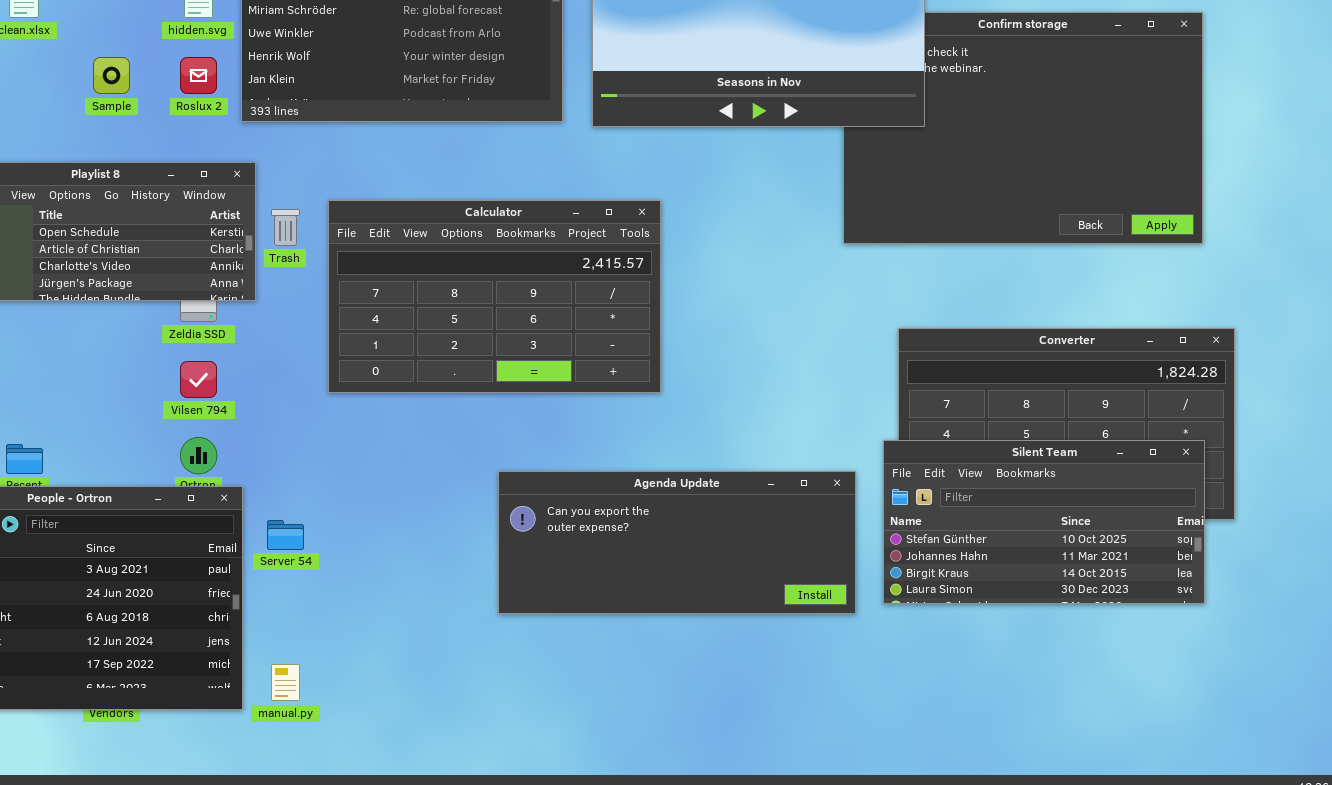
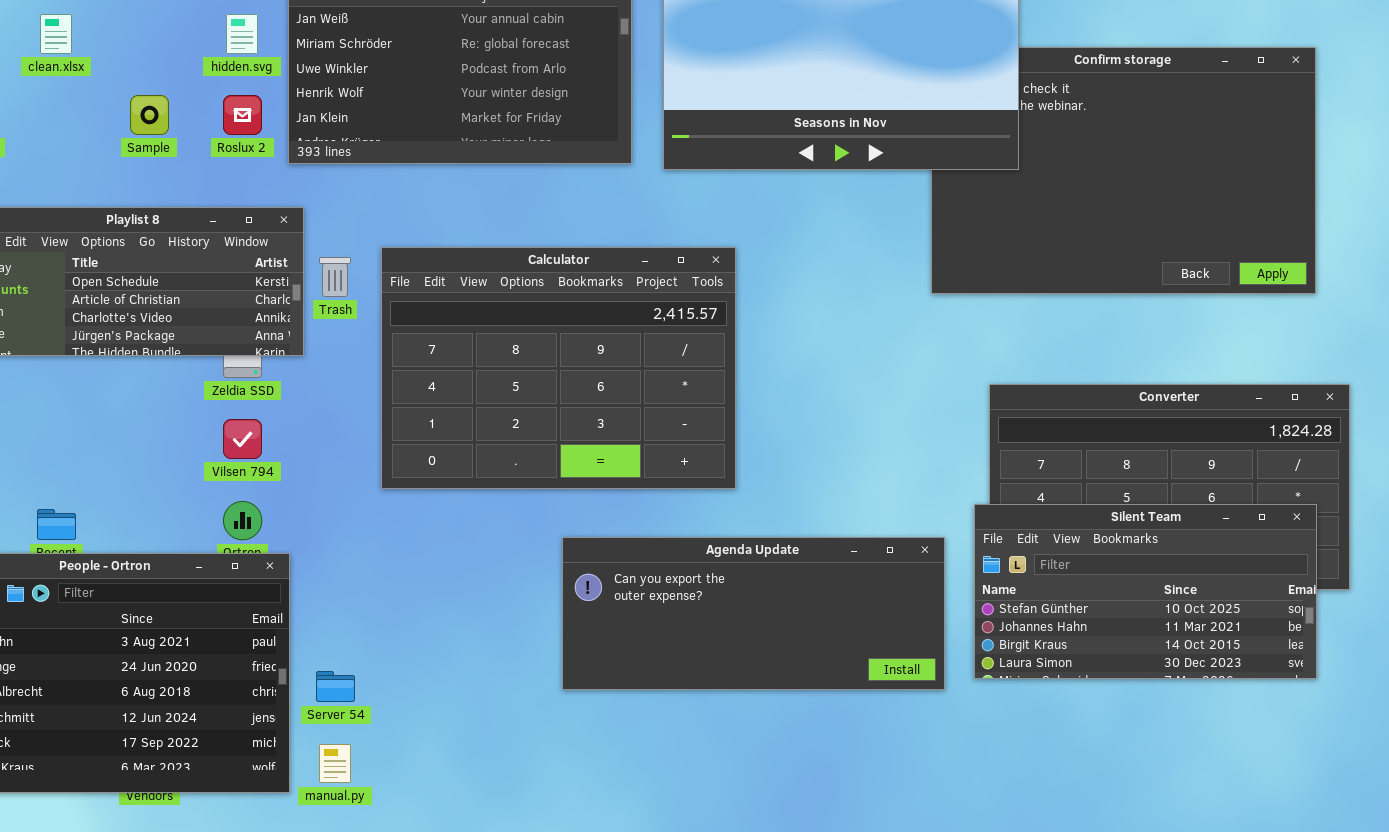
Calculator: [328,200,661,393] -> [381,247,736,489], resized
Server 54: [267,520,304,550] -> [316,671,355,702], moved

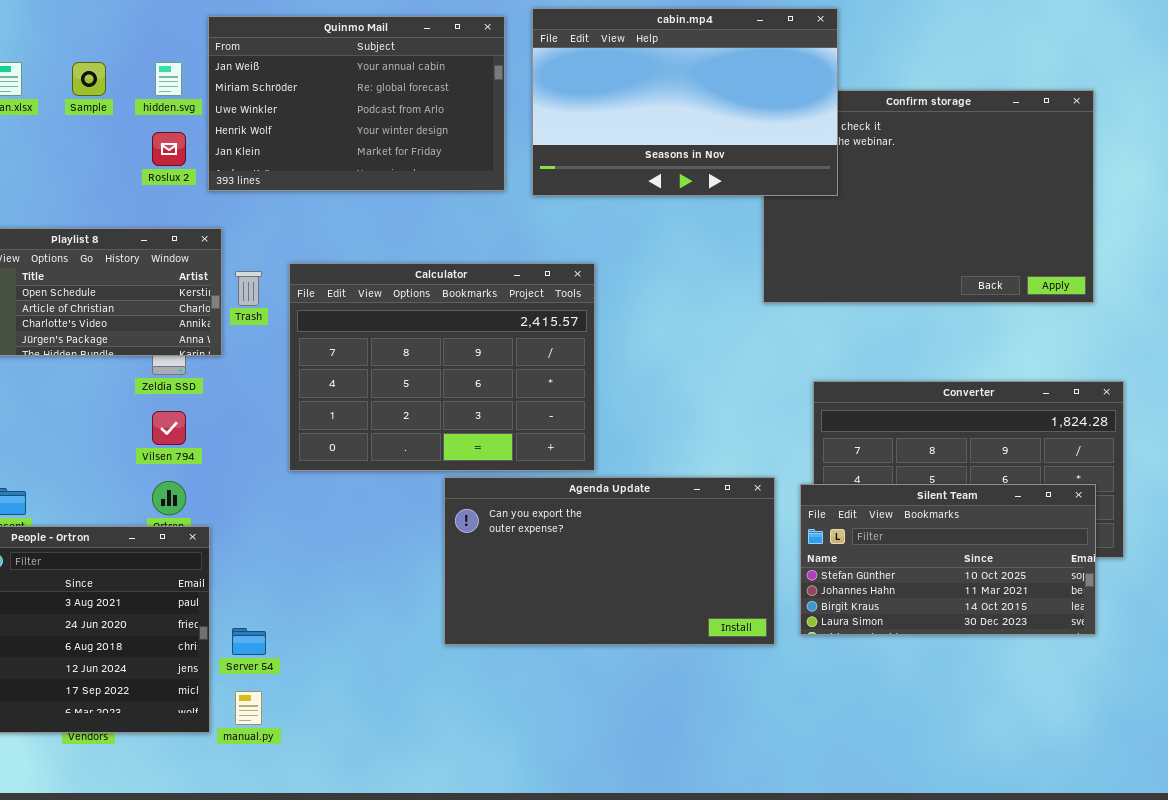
Sample: [130,95,169,135] -> [72,62,106,96], moved
Agenda Update: [562,537,945,690] -> [444,477,775,645], resized

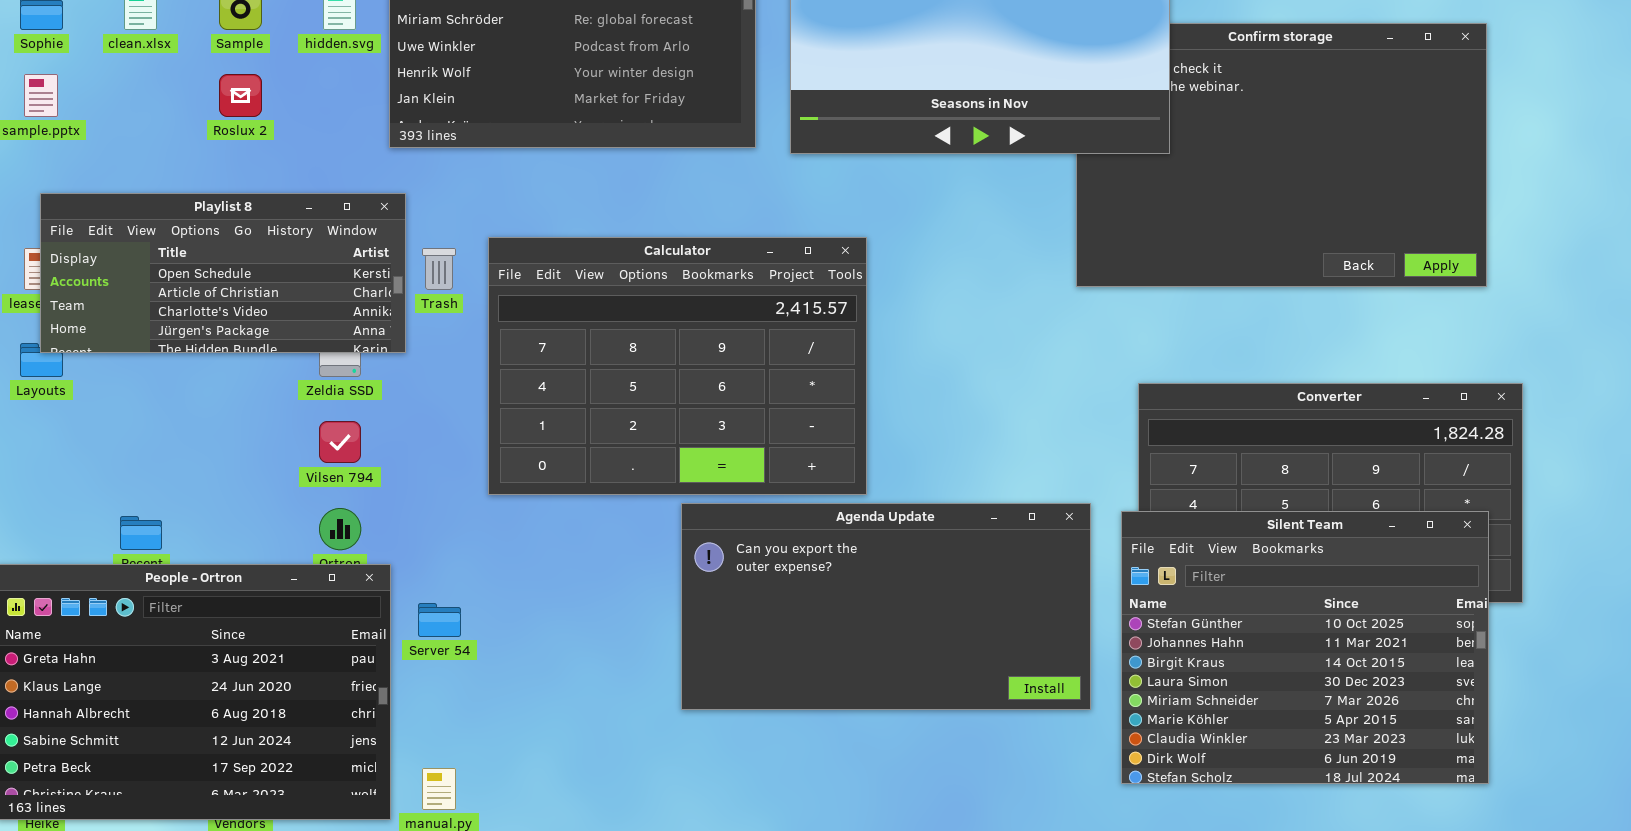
Roslux 2: [152,132,186,166] -> [219,74,262,117], moved
Silent Team: [800,484,1096,635] -> [1121,511,1489,784], resized
Server 54: [232,628,266,655] -> [418,603,461,637], moved

